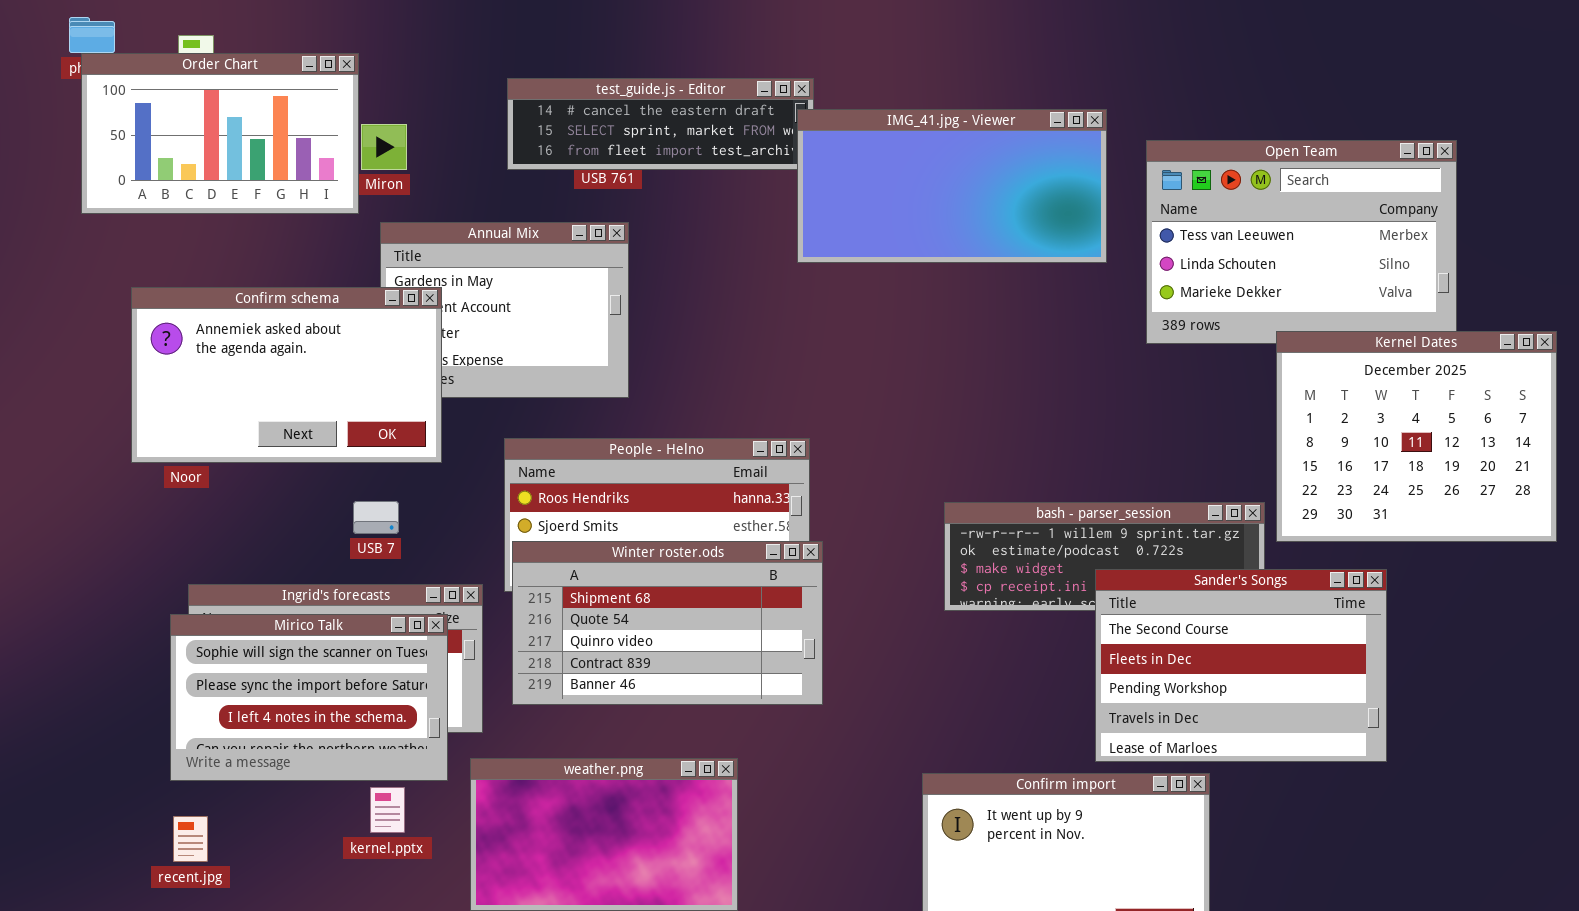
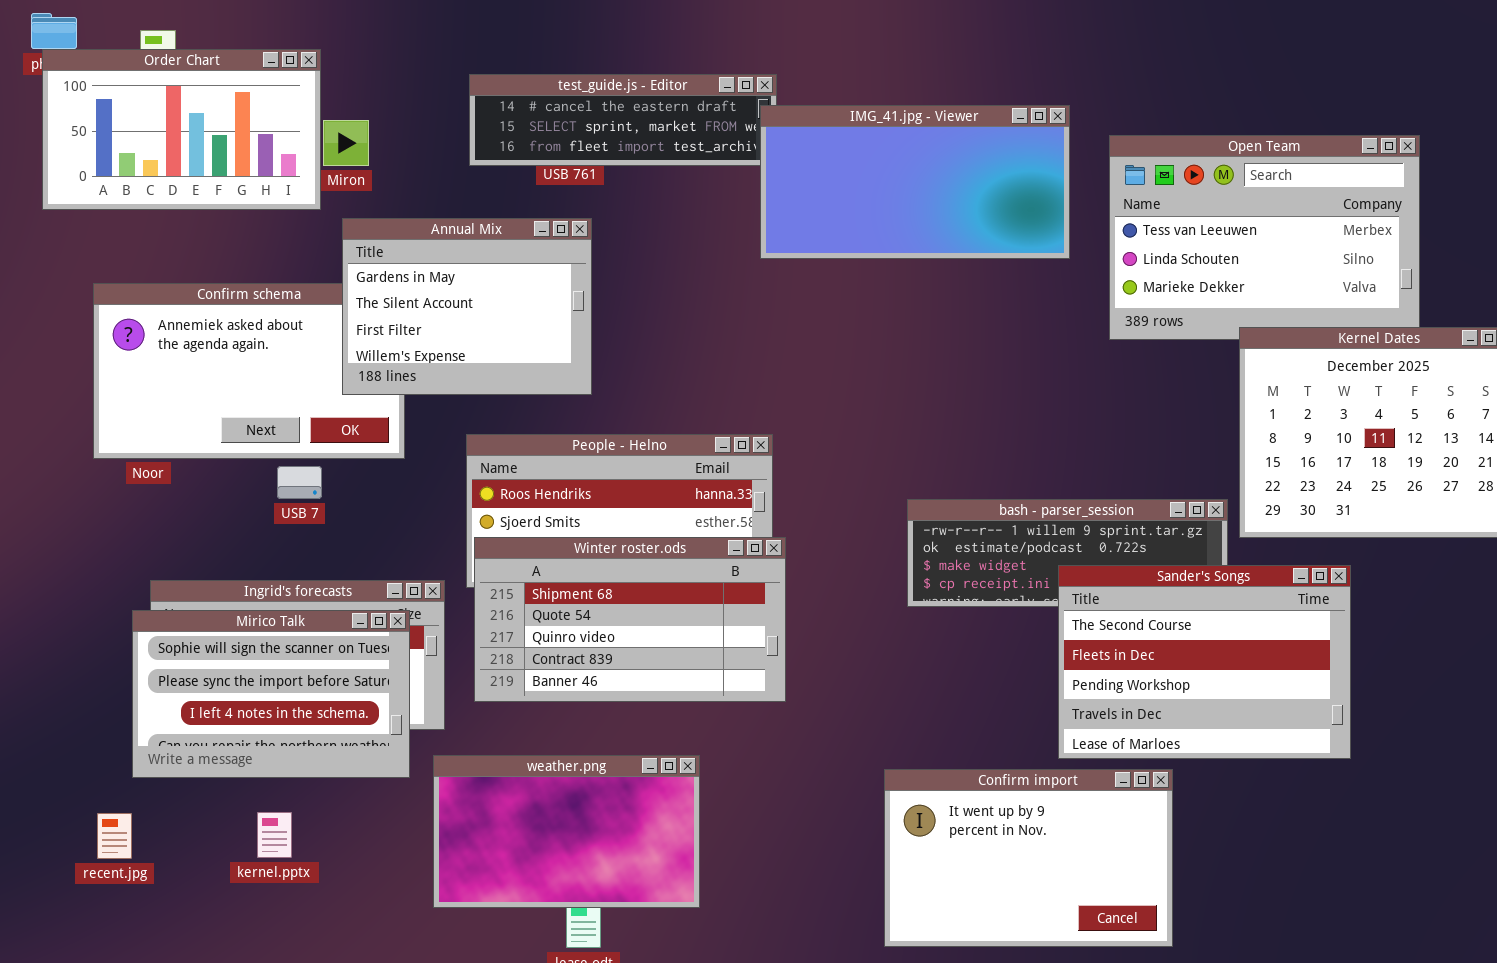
Annual Mix: [380,222,629,398] -> [342,218,592,395], raised
USB 7: [353,501,399,534] -> [277,466,322,499], moved
kernel.pptx: [370,787,405,833] -> [257,812,292,858], moved
recent.jpg: [173,816,208,862] -> [97,813,132,859], moved

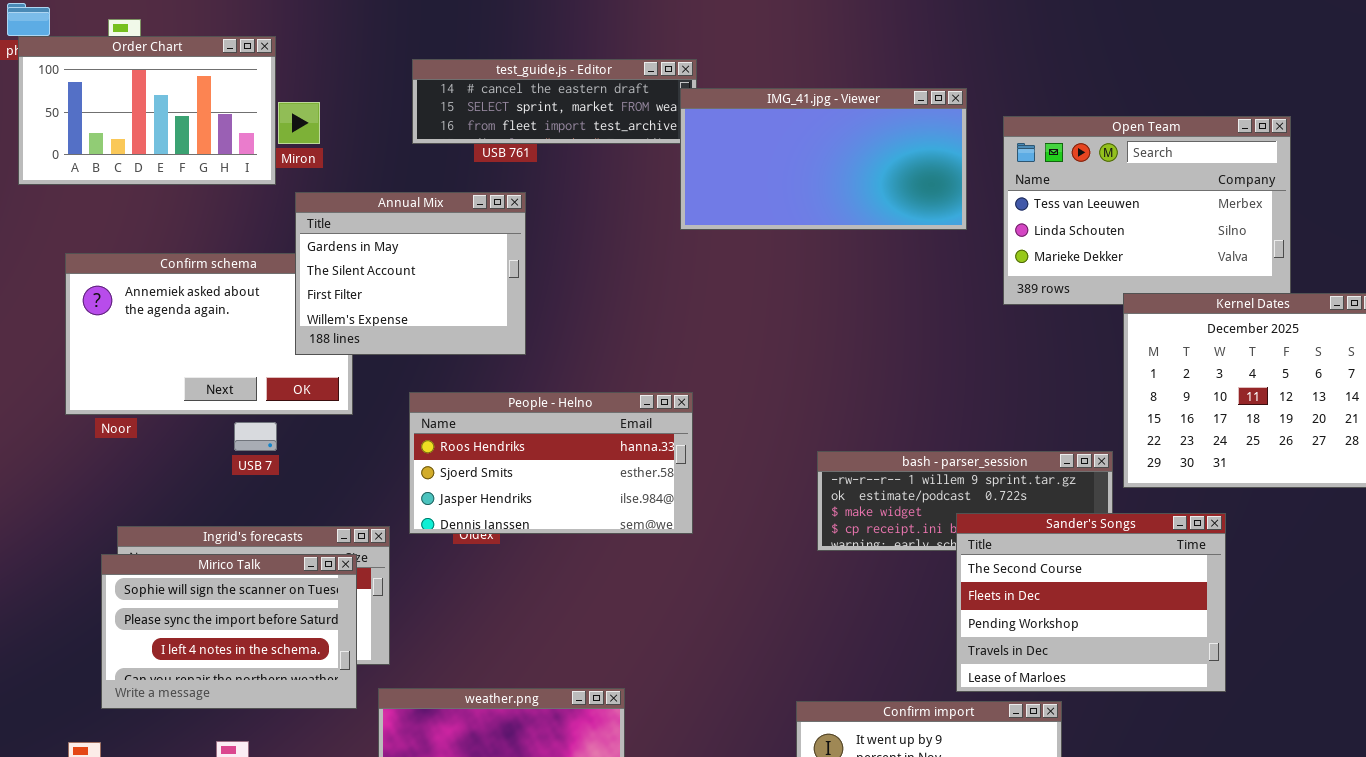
Winter roster.ods: [474,537,786,702] -> none, closed

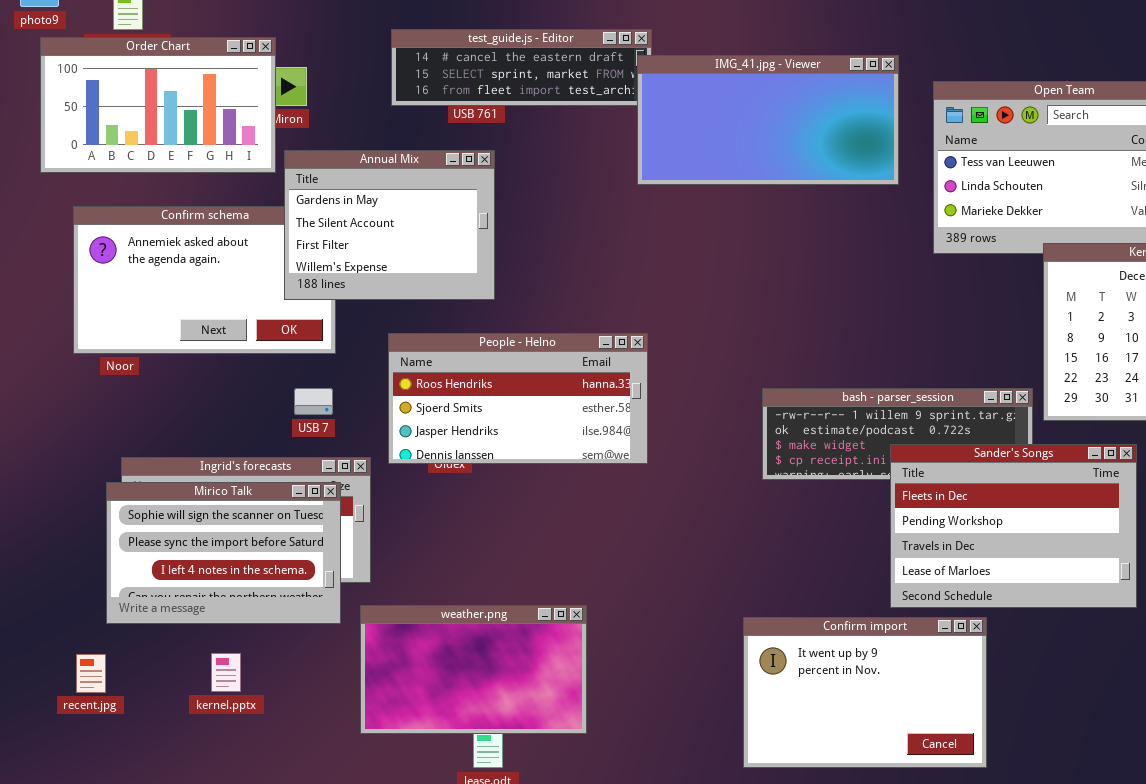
Order Chart: [18,36,276,185] -> [40,37,276,173], moved
USB 7: [234,422,277,451] -> [294,388,333,415], moved
Sander's Songs: [956,513,1226,692] -> [890,444,1137,608], scrolled down 1 row

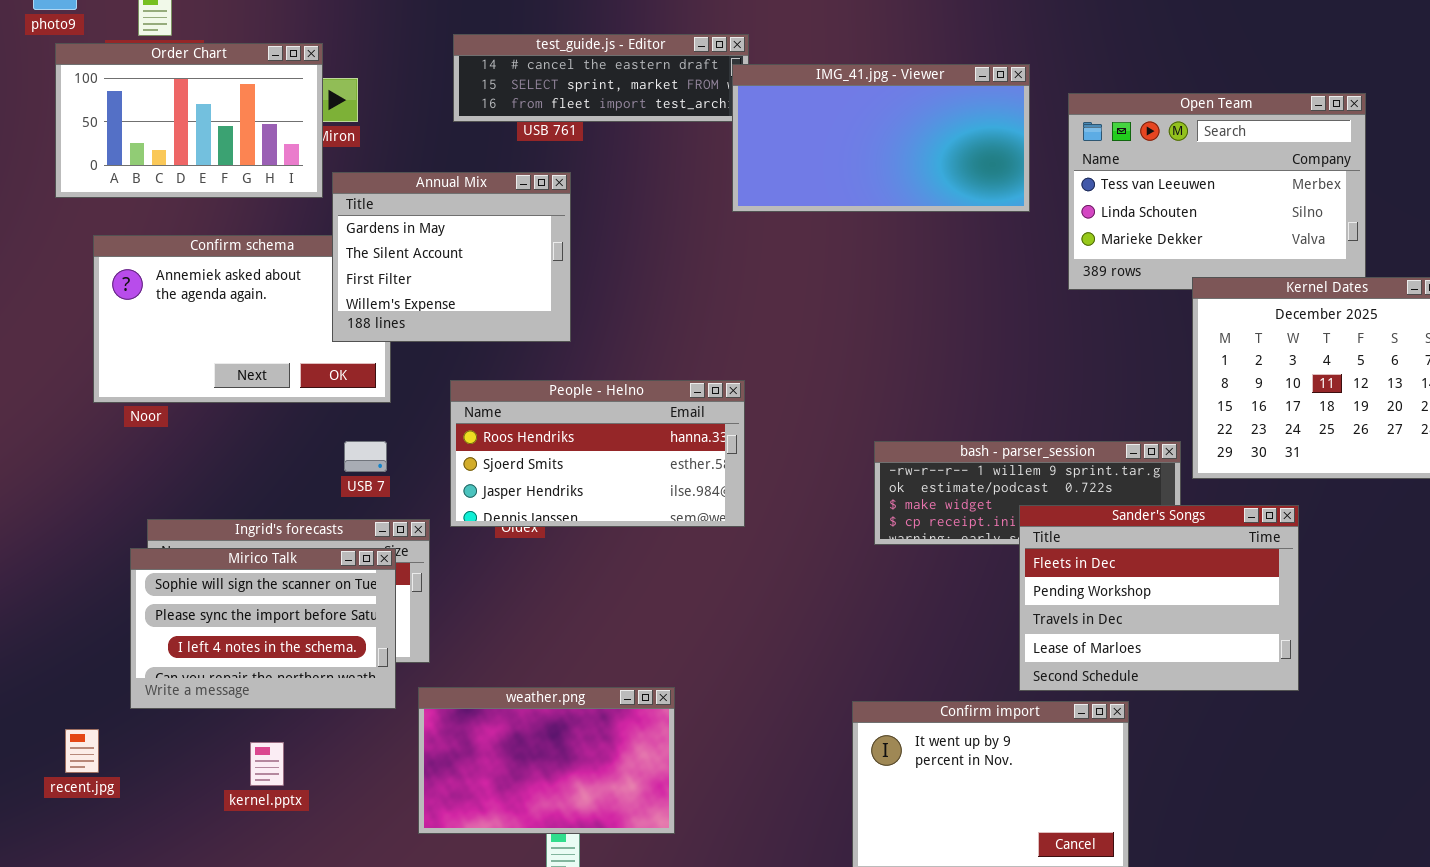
recent.jpg: [76,654,106,693] -> [65,729,99,773], moved

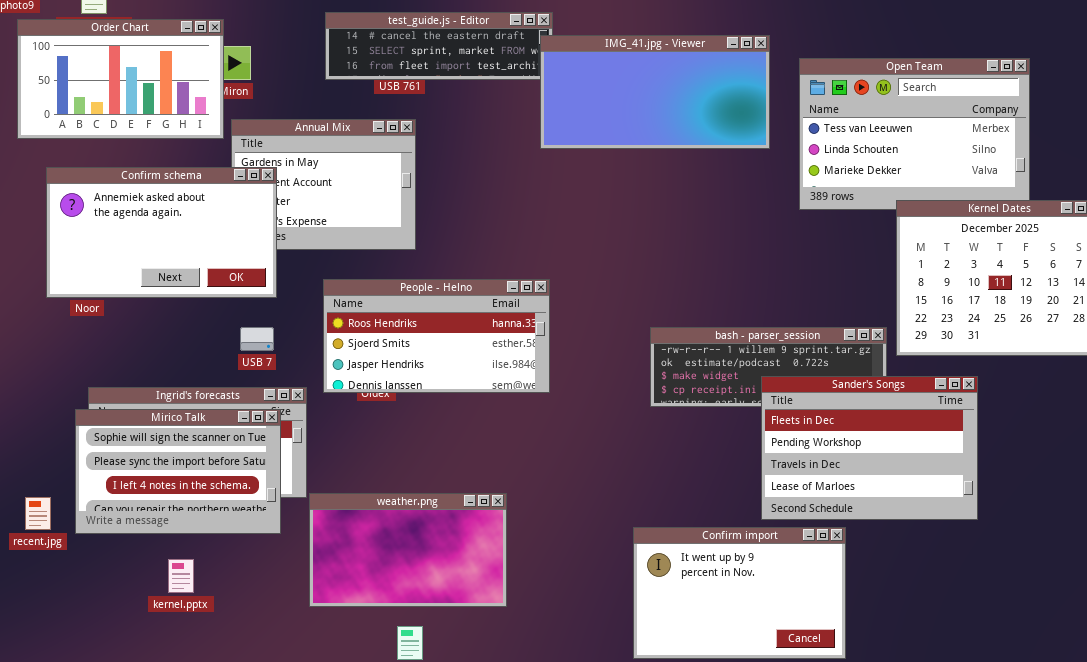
Confirm schema: [93,235,391,403] -> [46,167,277,298], raised
weather.png: [418,687,675,834] -> [309,493,507,607], moved
recent.jpg: [65,729,99,773] -> [25,497,51,530], moved

